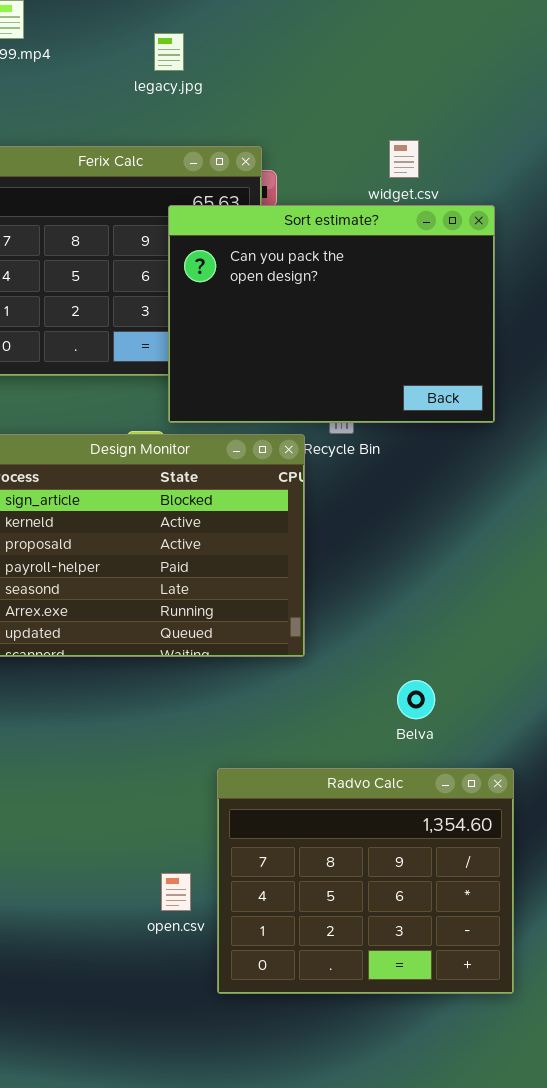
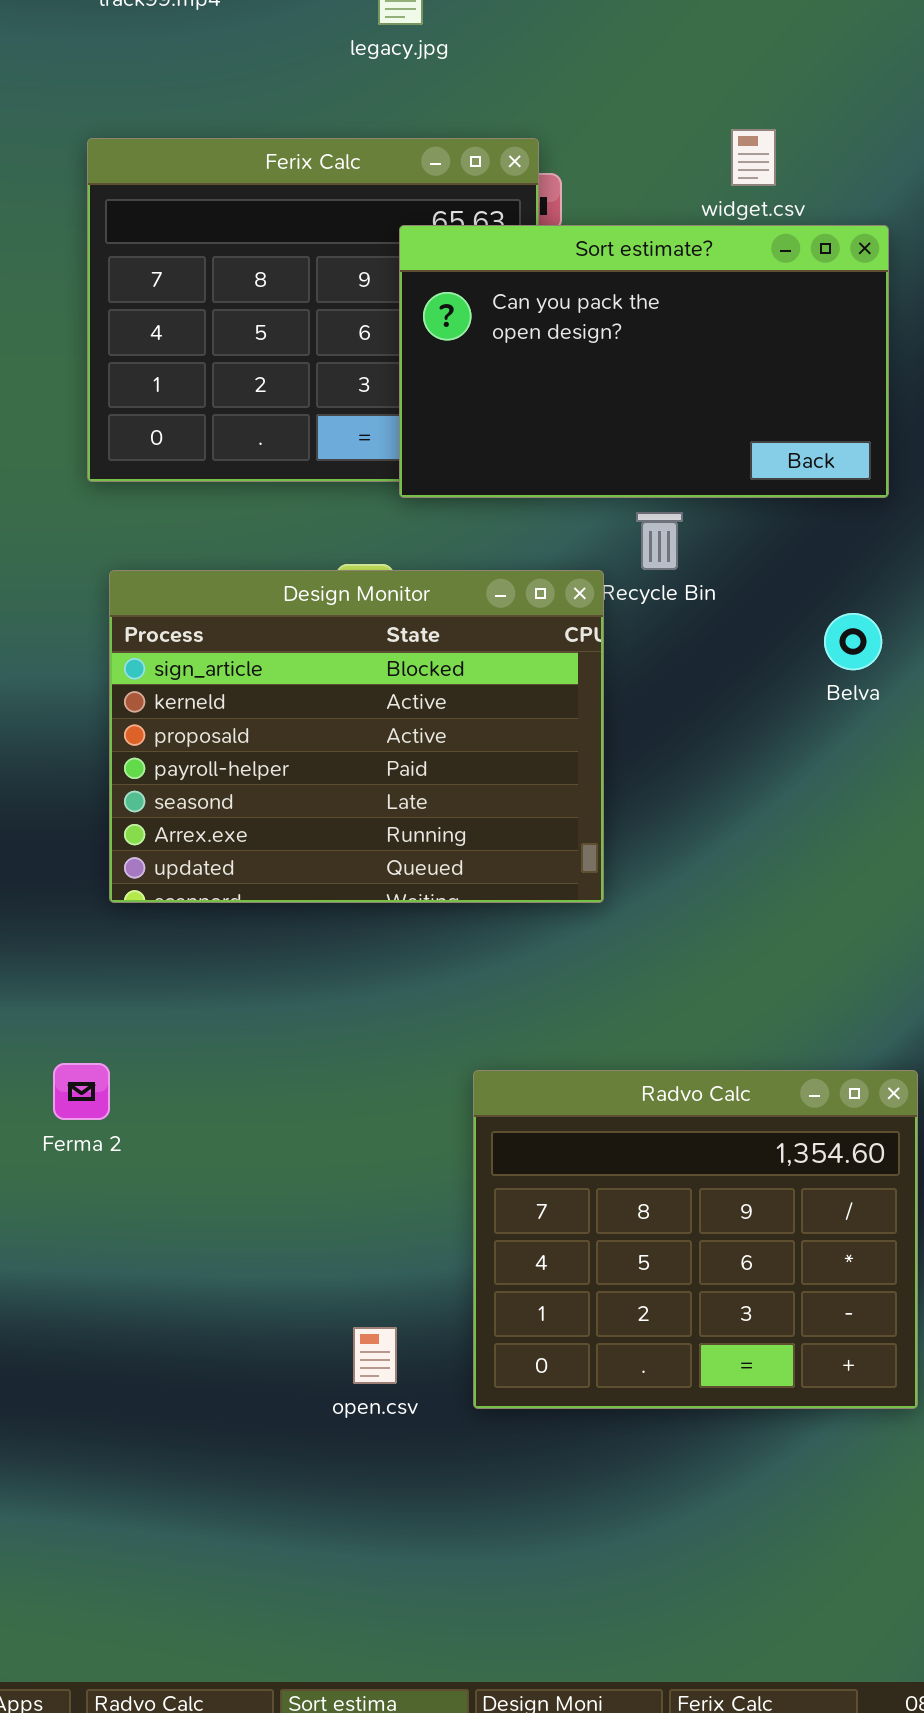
Sort estimate?: [168,205,495,423] -> [399,225,889,498], resized
Belva: [397,680,435,719] -> [824,613,882,670], moved
open.csv: [161,873,191,911] -> [353,1327,397,1384], moved

